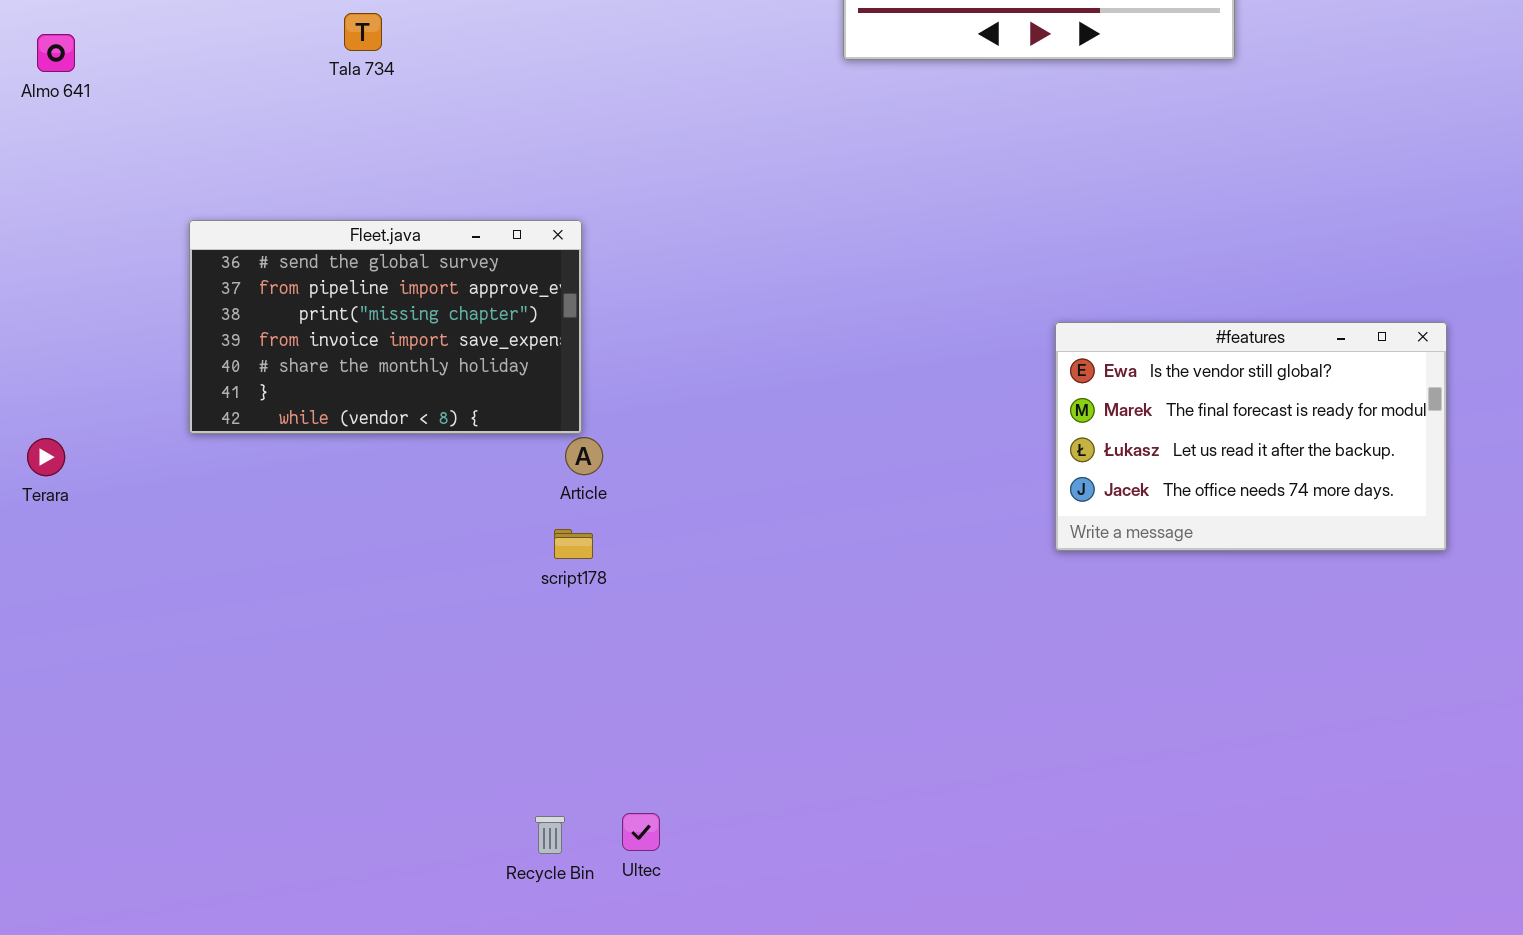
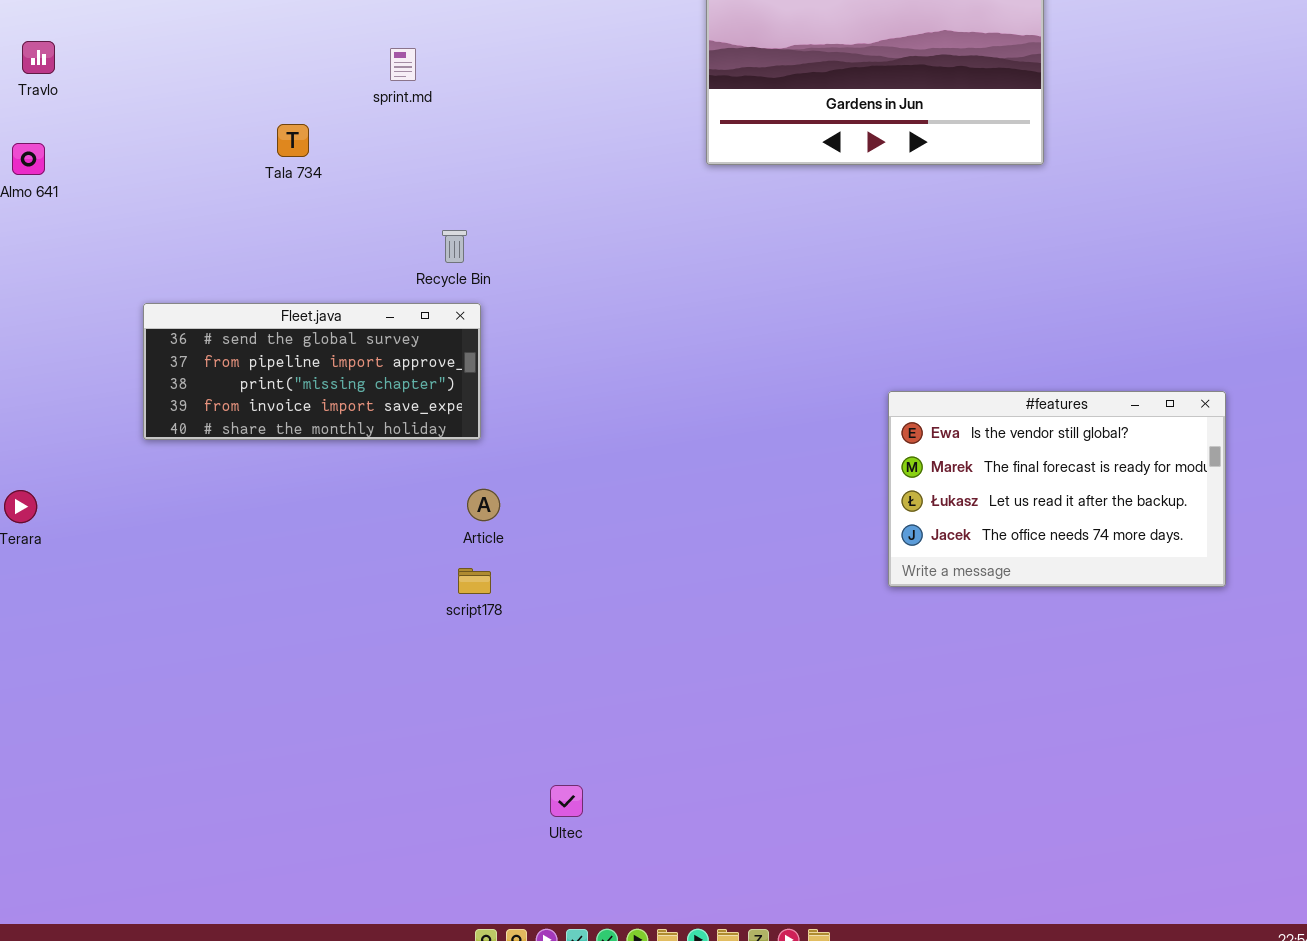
Fleet.java: [189,220,582,434] -> [143,303,481,440], resized
Ultec: [622,813,660,851] -> [550,785,583,817], moved
Recycle Bin: [535,816,565,854] -> [442,230,467,263], moved

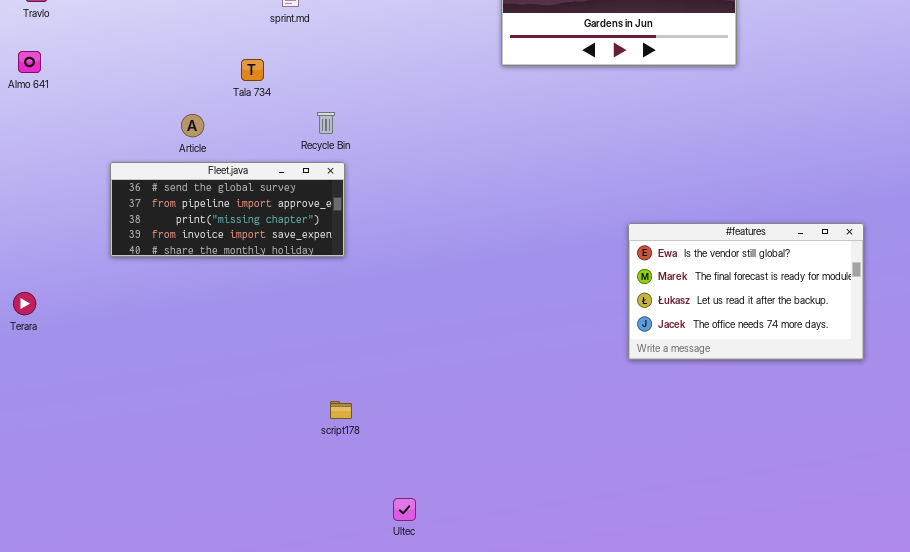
Tala 734: [277,124,309,157] -> [241,59,264,81], moved
Article: [467,489,500,521] -> [181,114,204,137], moved
script178: [458,568,491,594] -> [330,401,352,419], moved

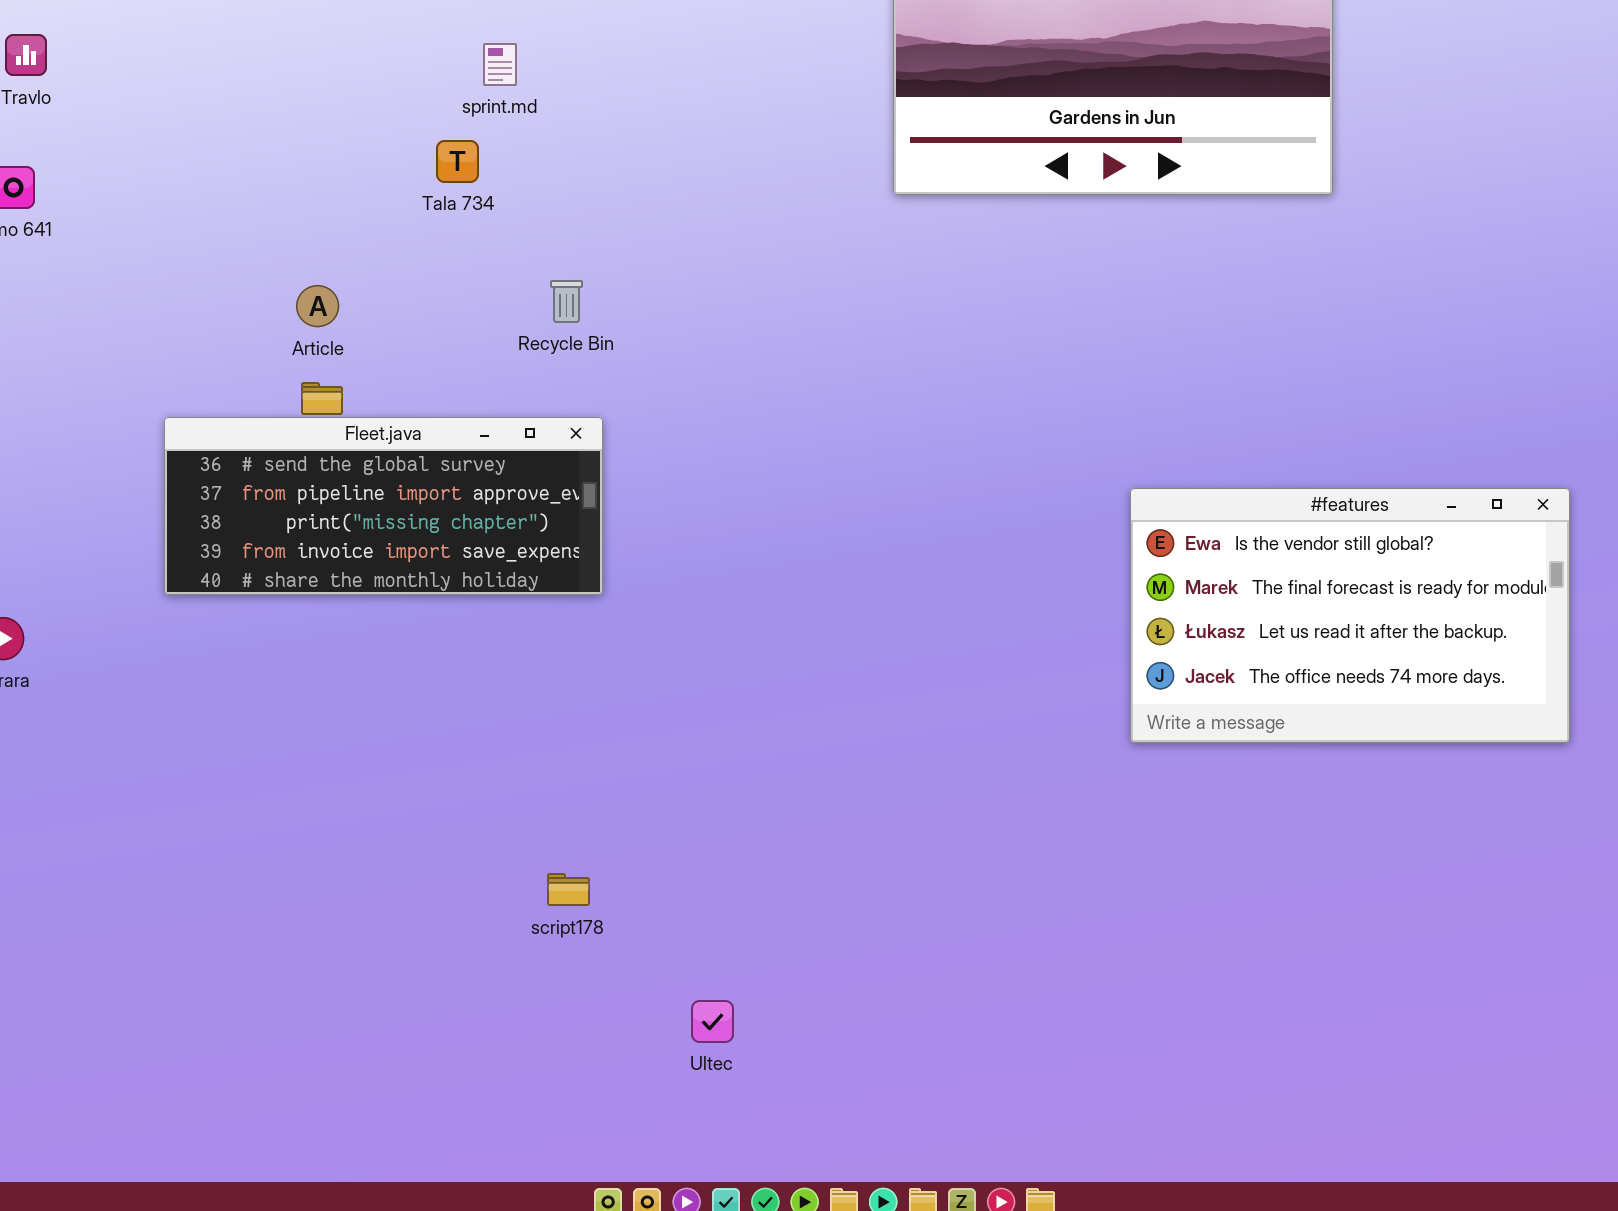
Tala 734: [241,59,264,81] -> [436,140,479,183], moved
Fleet.java: [110,162,345,257] -> [164,417,603,595], moved
script178: [330,401,352,419] -> [547,873,590,906], moved

